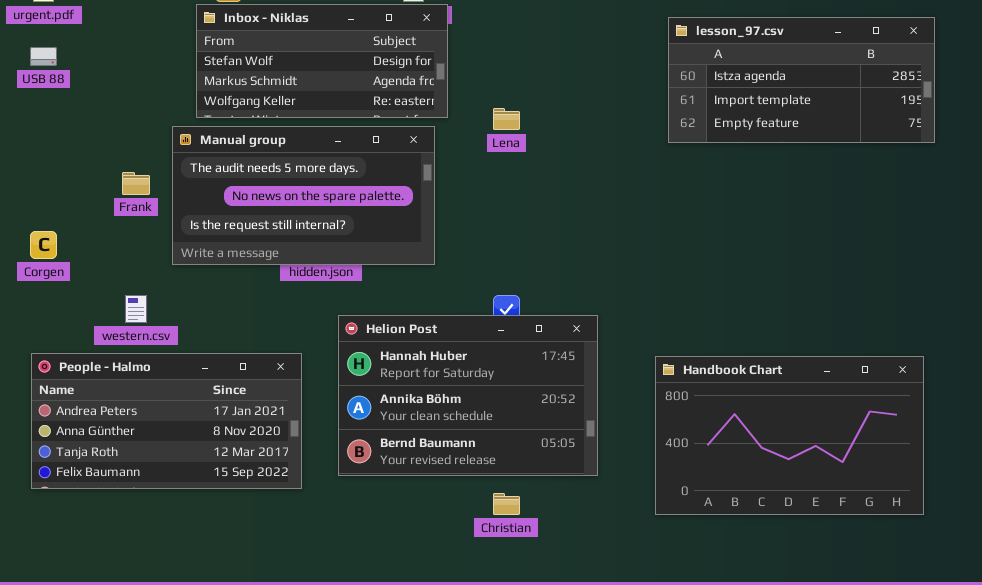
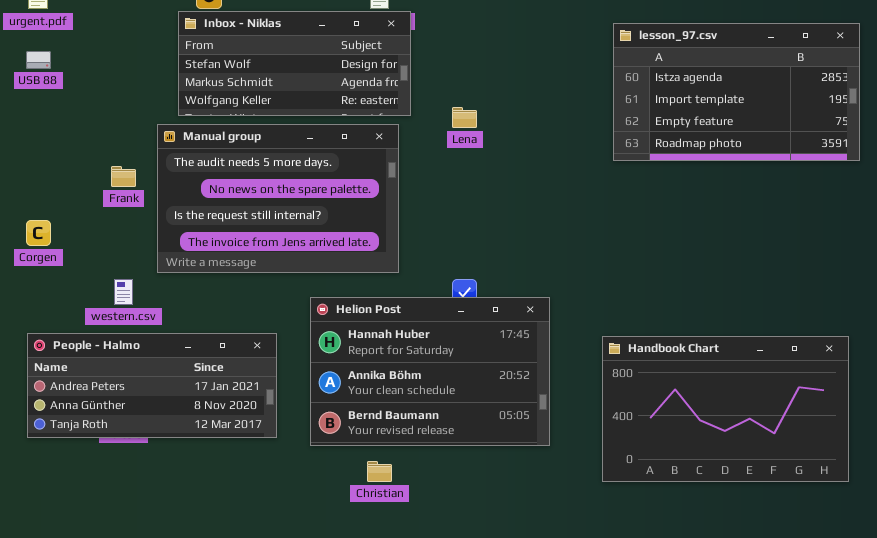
lesson_97.csv: [668,17,935,143] -> [613,23,860,161], resized
Manual group: [172,126,435,265] -> [157,124,399,273], resized
People - Halmo: [31,353,302,489] -> [27,333,277,438], resized
Christian: [493,493,520,515] -> [367,461,392,482], moved

